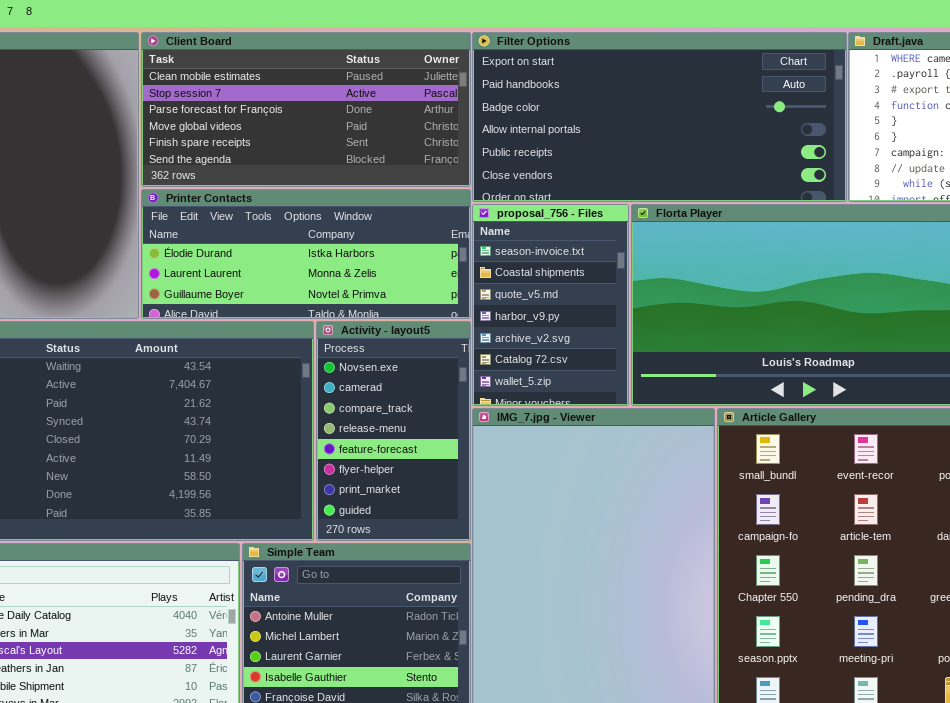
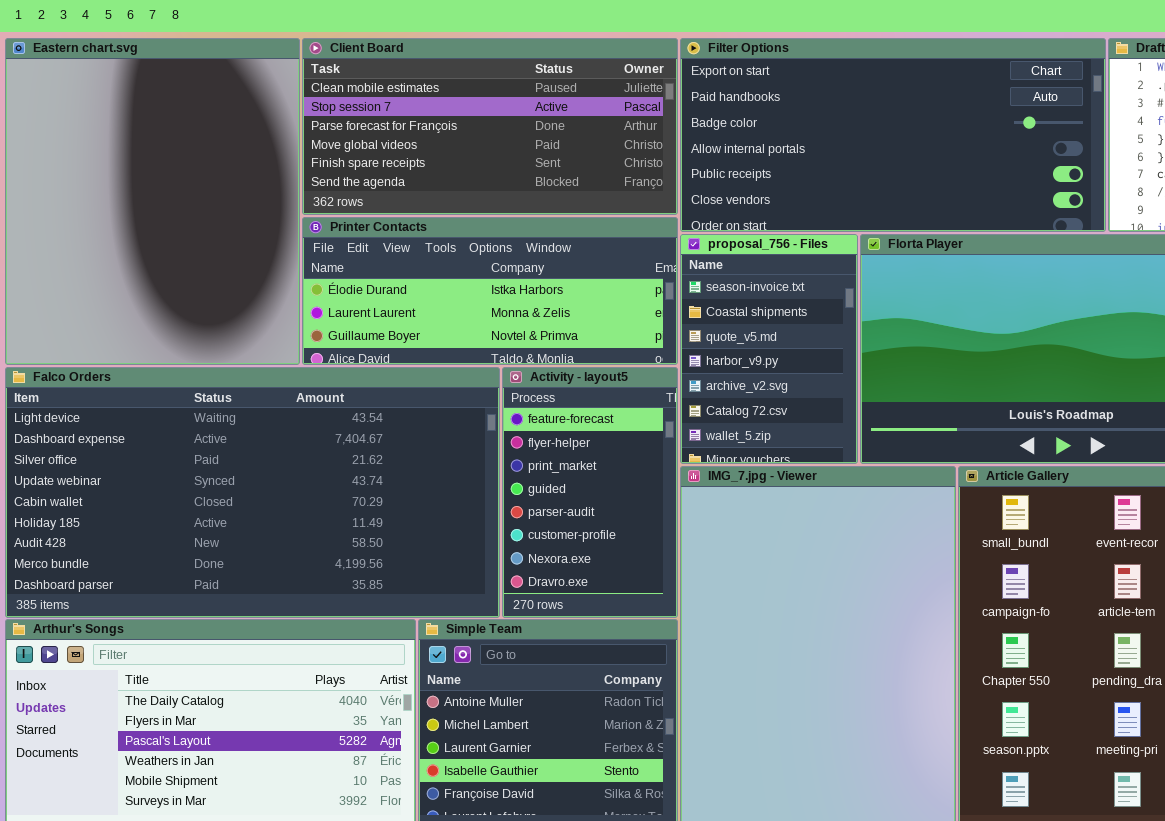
Activity - layout5: [316,321,471,541] -> [502,367,678,618], scrolled down 4 rows

